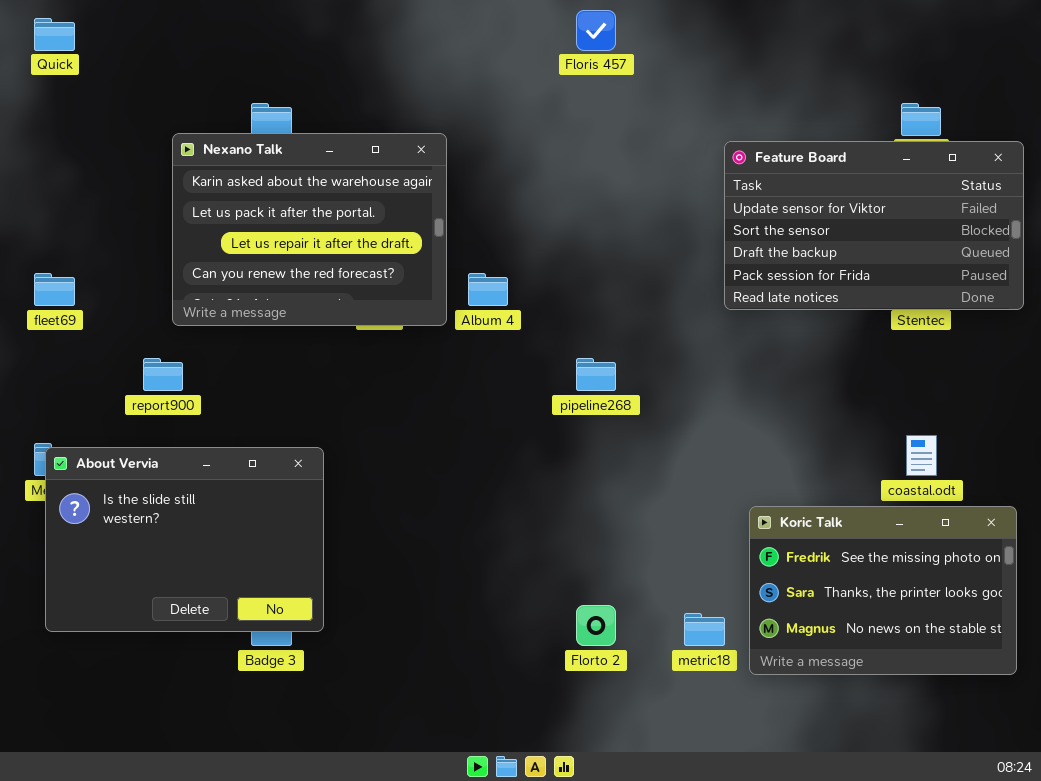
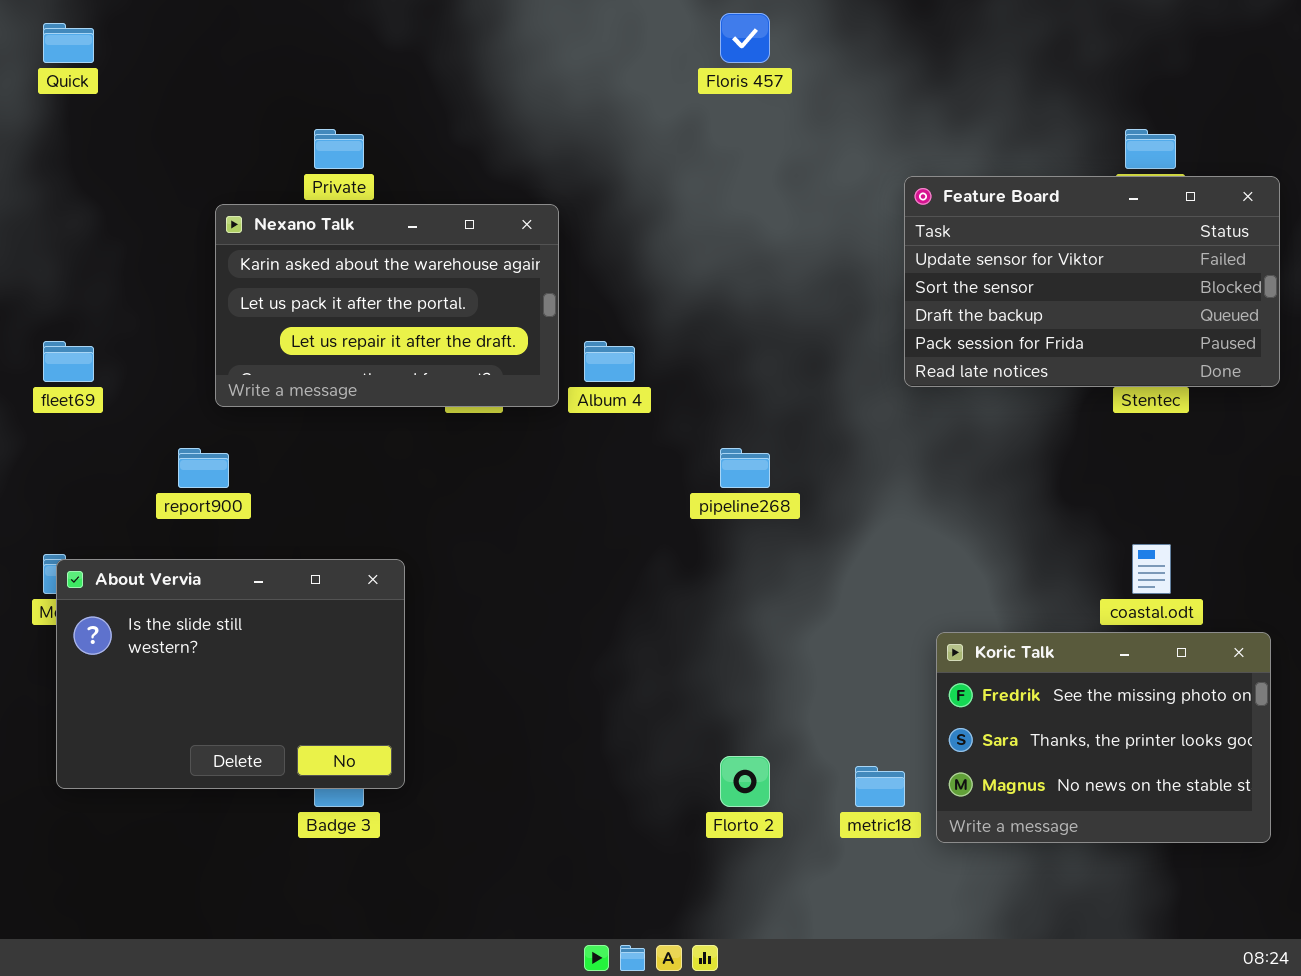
Nexano Talk: [172,133,447,326] -> [215,204,559,407], resized

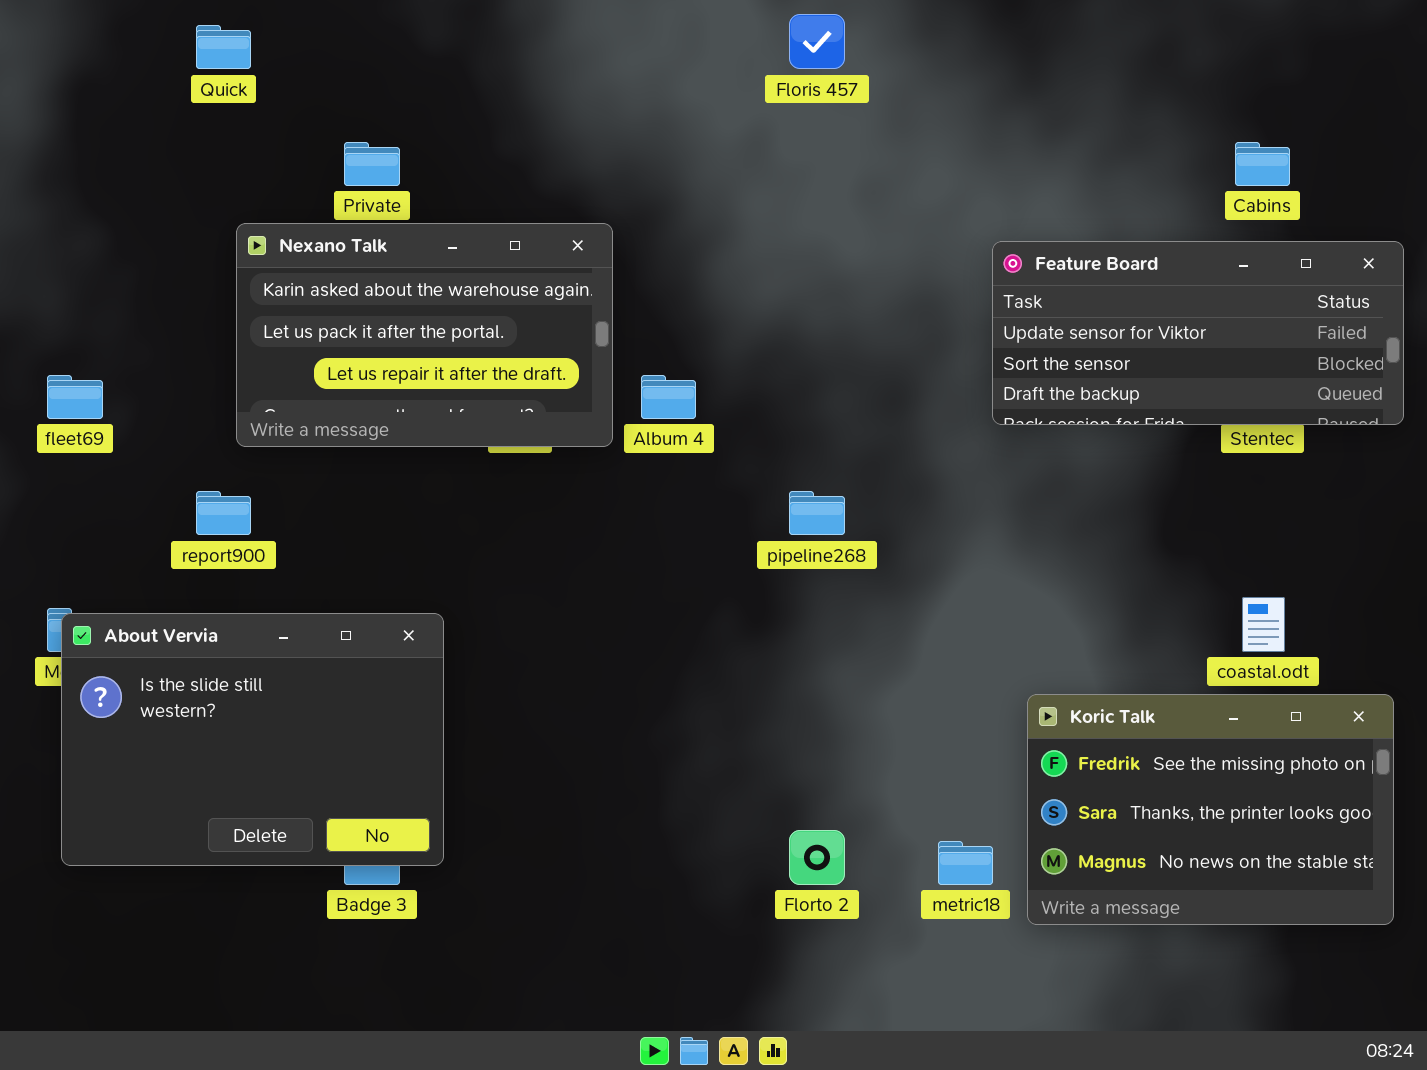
Quick: [43,23,94,63] -> [196,25,251,69], moved
Feature Board: [904,176,1280,387] -> [992,241,1404,425], resized

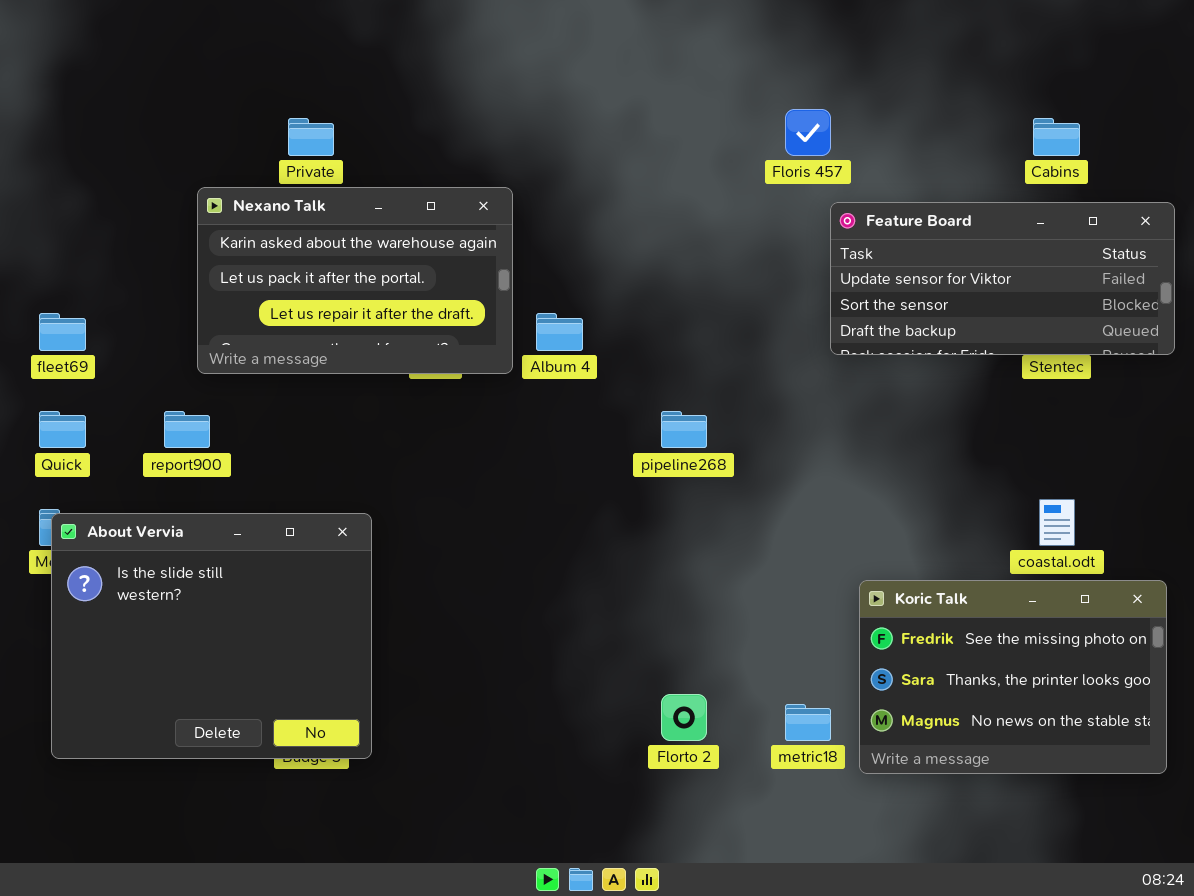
Floris 457: [789,14,845,69] -> [785,109,831,156], moved
Quick: [196,25,251,69] -> [39,411,86,448], moved
About Vervia: [61,613,444,866] -> [51,513,372,759], resized

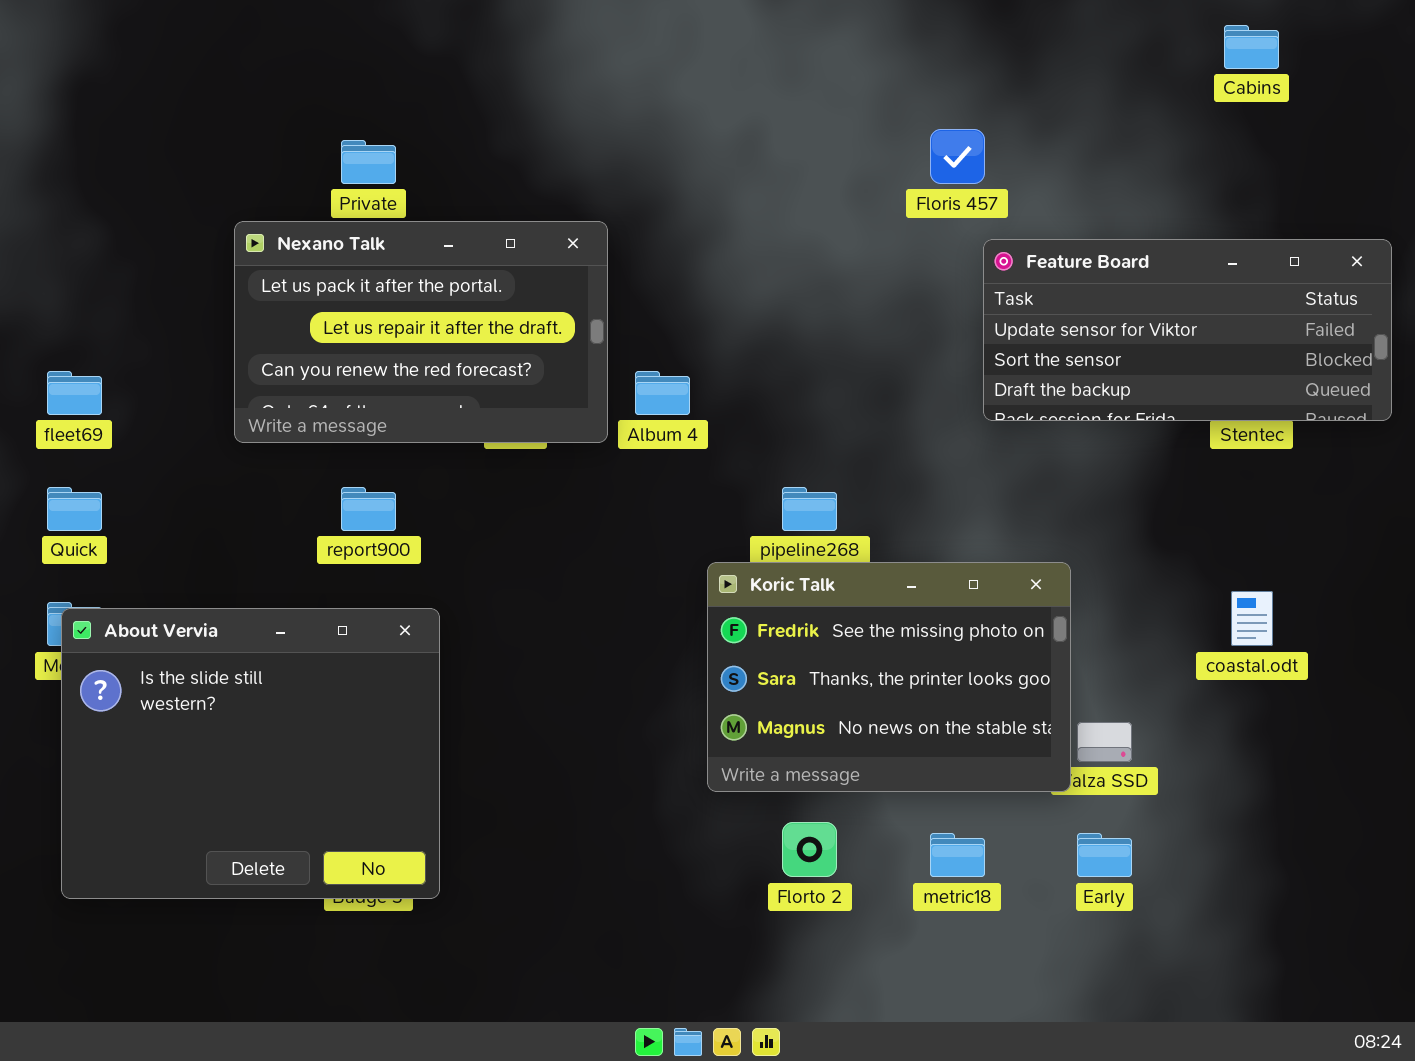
Cabins: [1033,118,1080,156] -> [1224,25,1279,69], moved
Nexano Talk: [197,187,513,374] -> [234,221,608,443], scrolled down 1 row
report900: [164,411,210,448] -> [341,487,396,531], moved
Koric Talk: [859,580,1167,774] -> [707,562,1071,792], moved

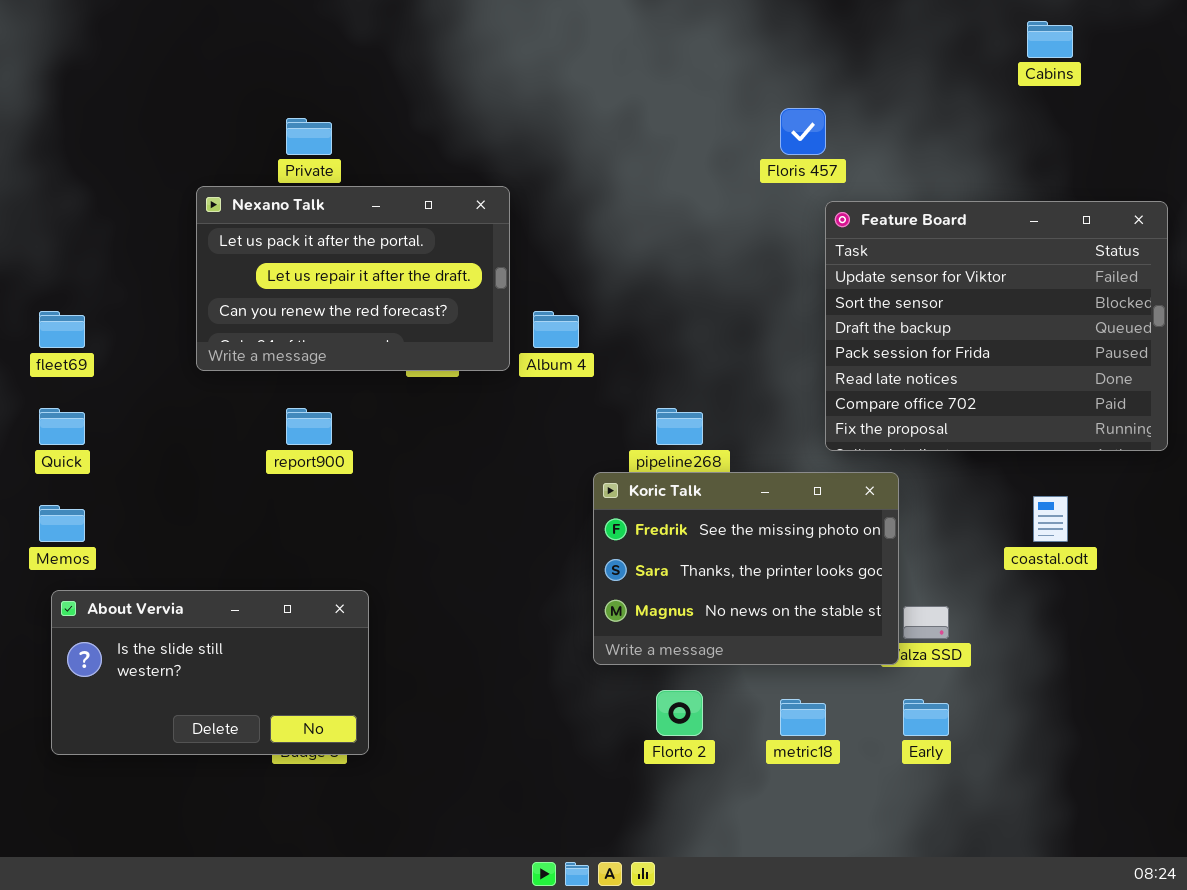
Feature Board: [983,239,1392,421] -> [825,201,1168,451], resized
About Vervia: [61,608,440,899] -> [51,590,369,755], resized

